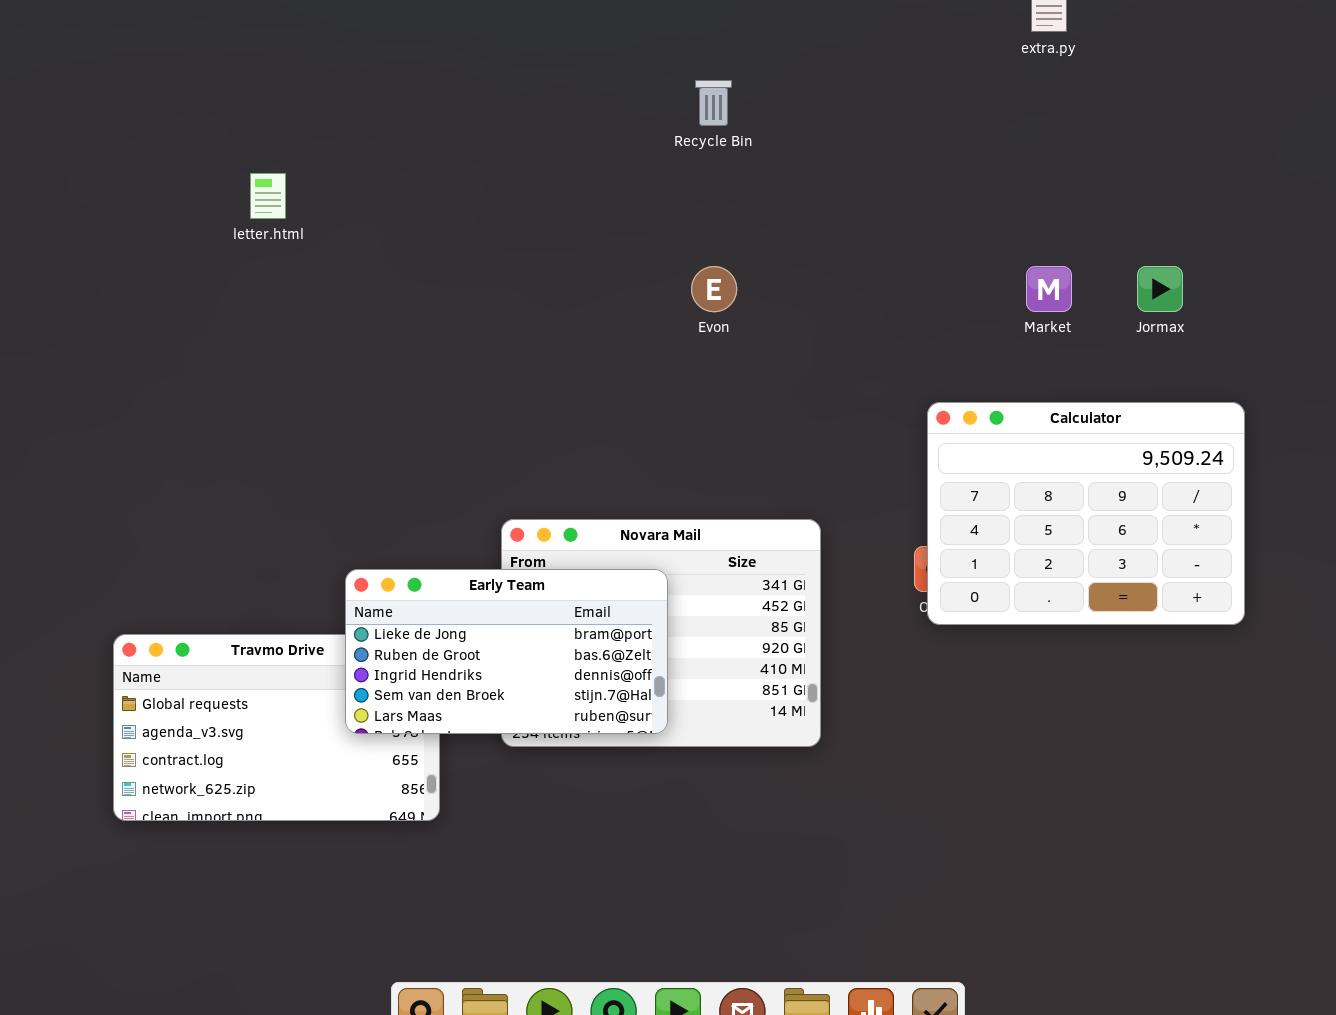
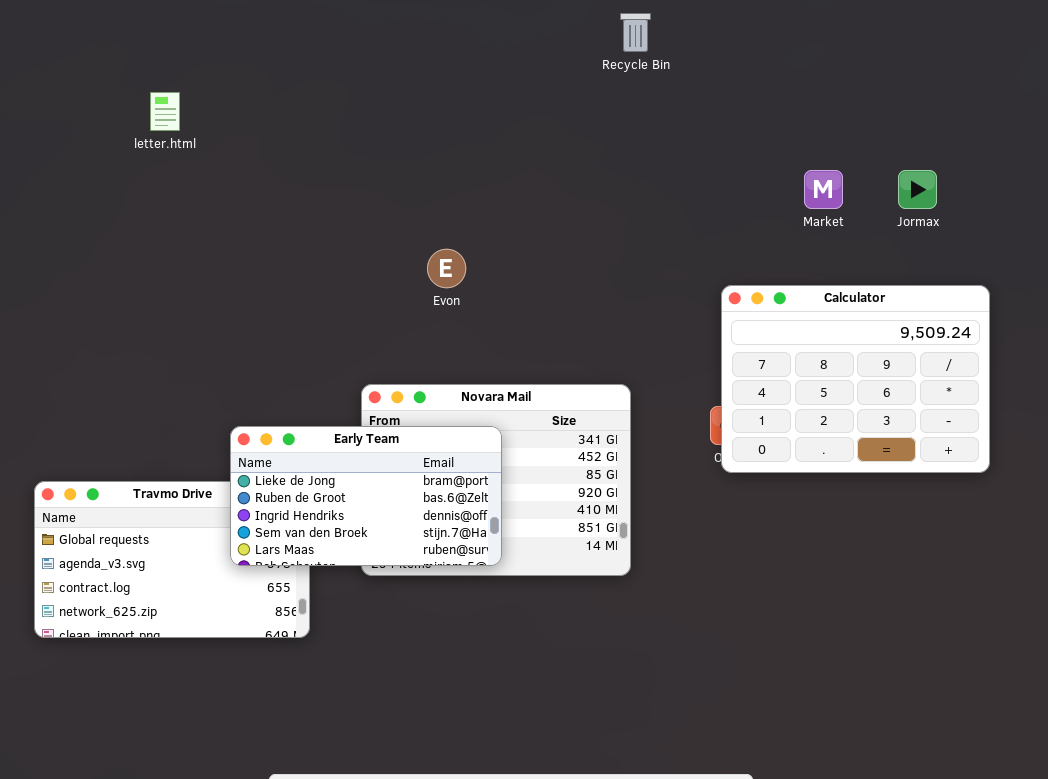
Recycle Bin: [695,80,732,126] -> [620,13,651,52], moved
Evon: [691,266,737,312] -> [427,249,466,288], moved

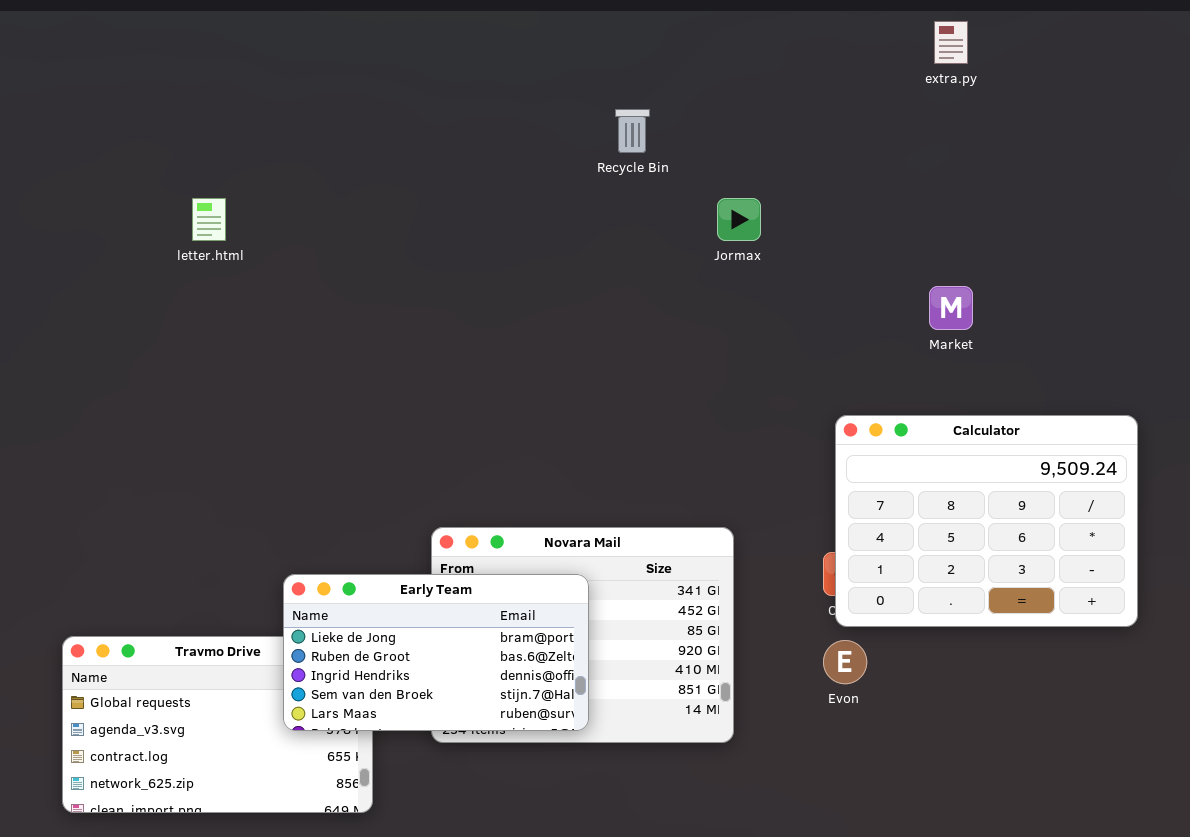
Recycle Bin: [620,13,651,52] -> [615,109,650,153], moved
Jormax: [898,170,937,209] -> [717,198,761,241], moved
Evon: [427,249,466,288] -> [823,640,867,684], moved

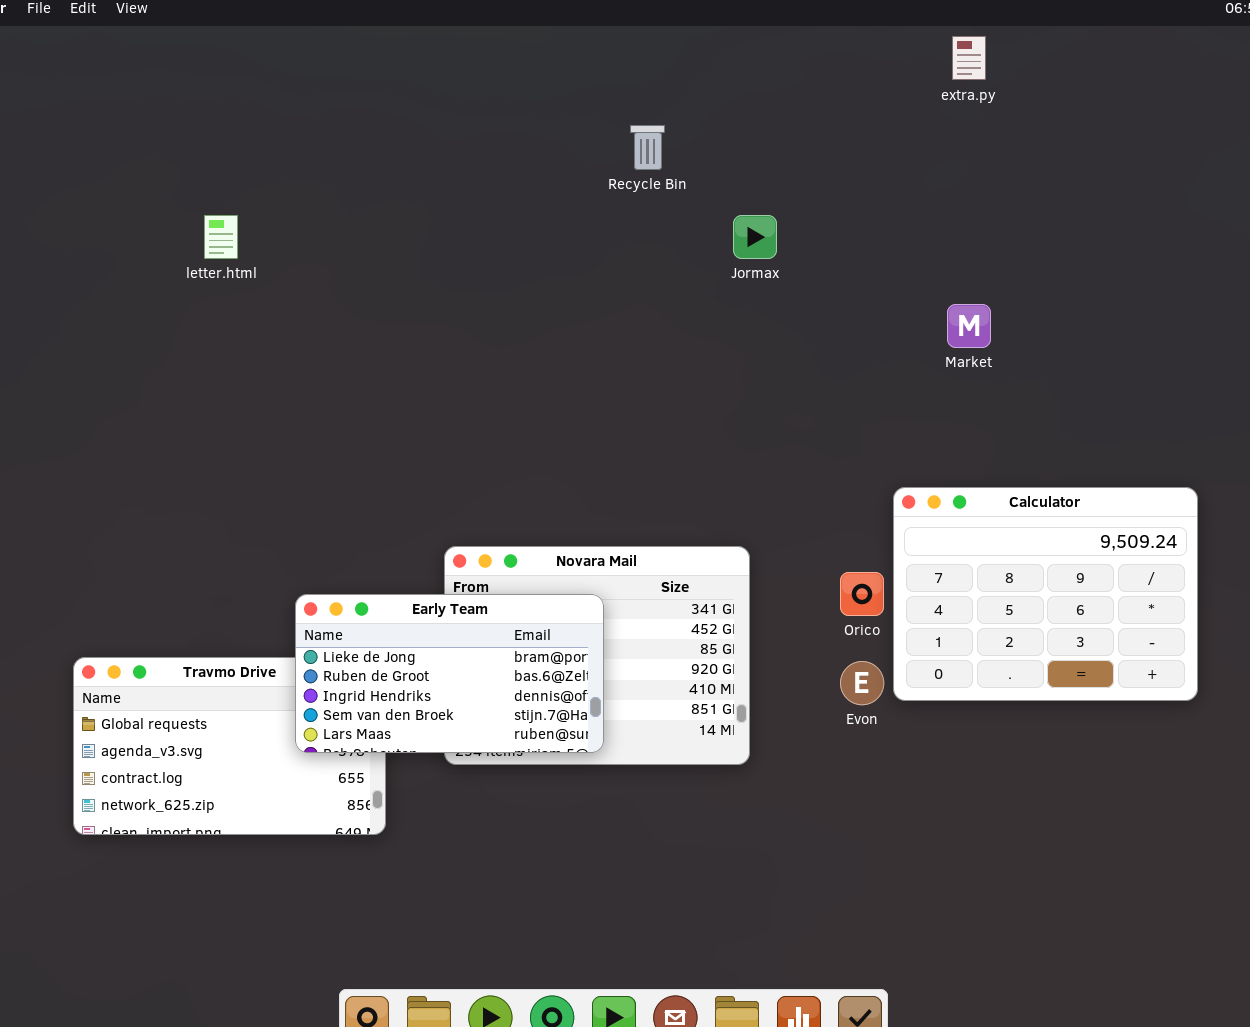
Calculator: [835,415,1138,627] -> [893,487,1198,701], moved

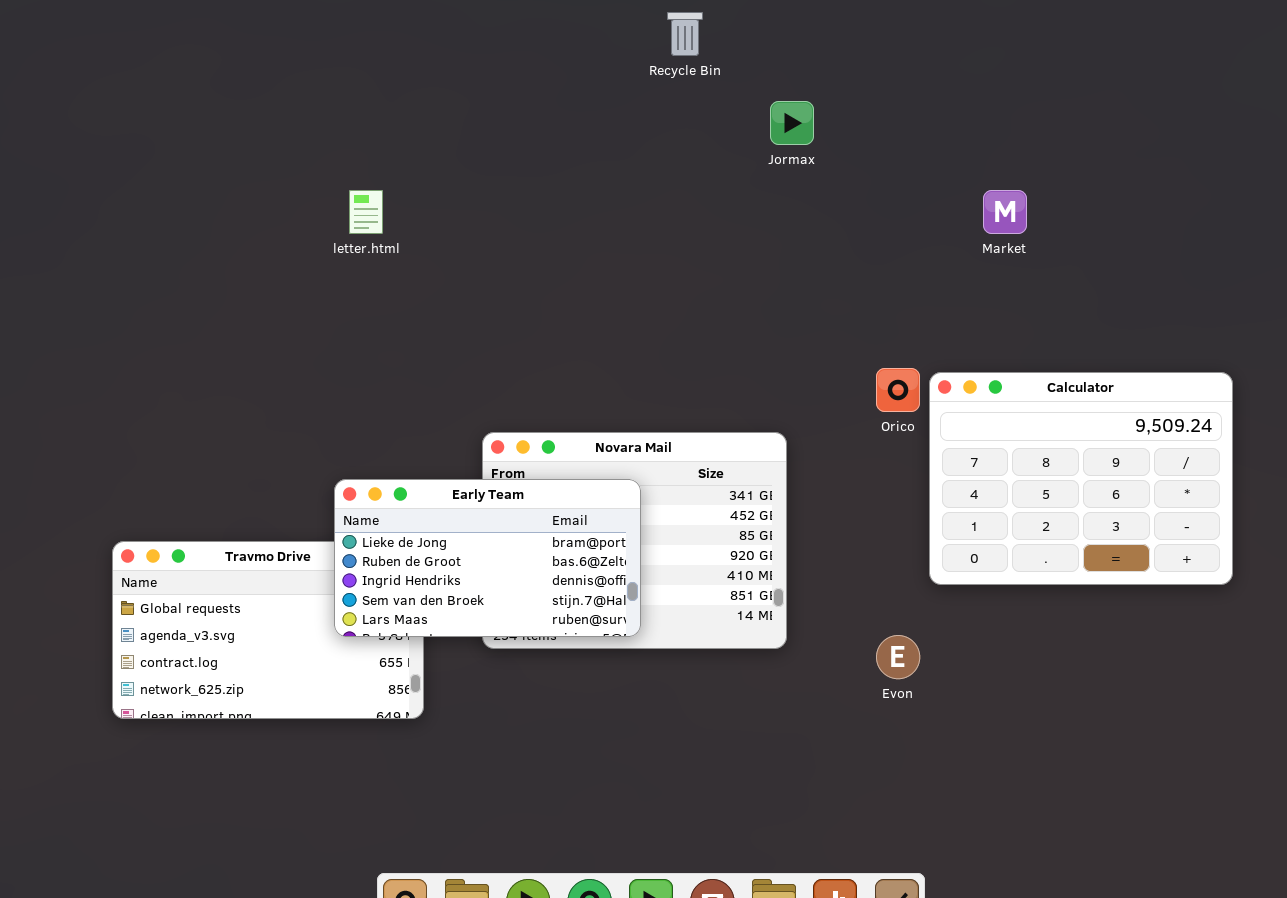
letter.html: [204,215,238,259] -> [349,190,383,234], moved
Orico: [840,572,884,616] -> [876,368,920,412], moved
Evon: [840,661,884,705] -> [876,635,920,679], moved

